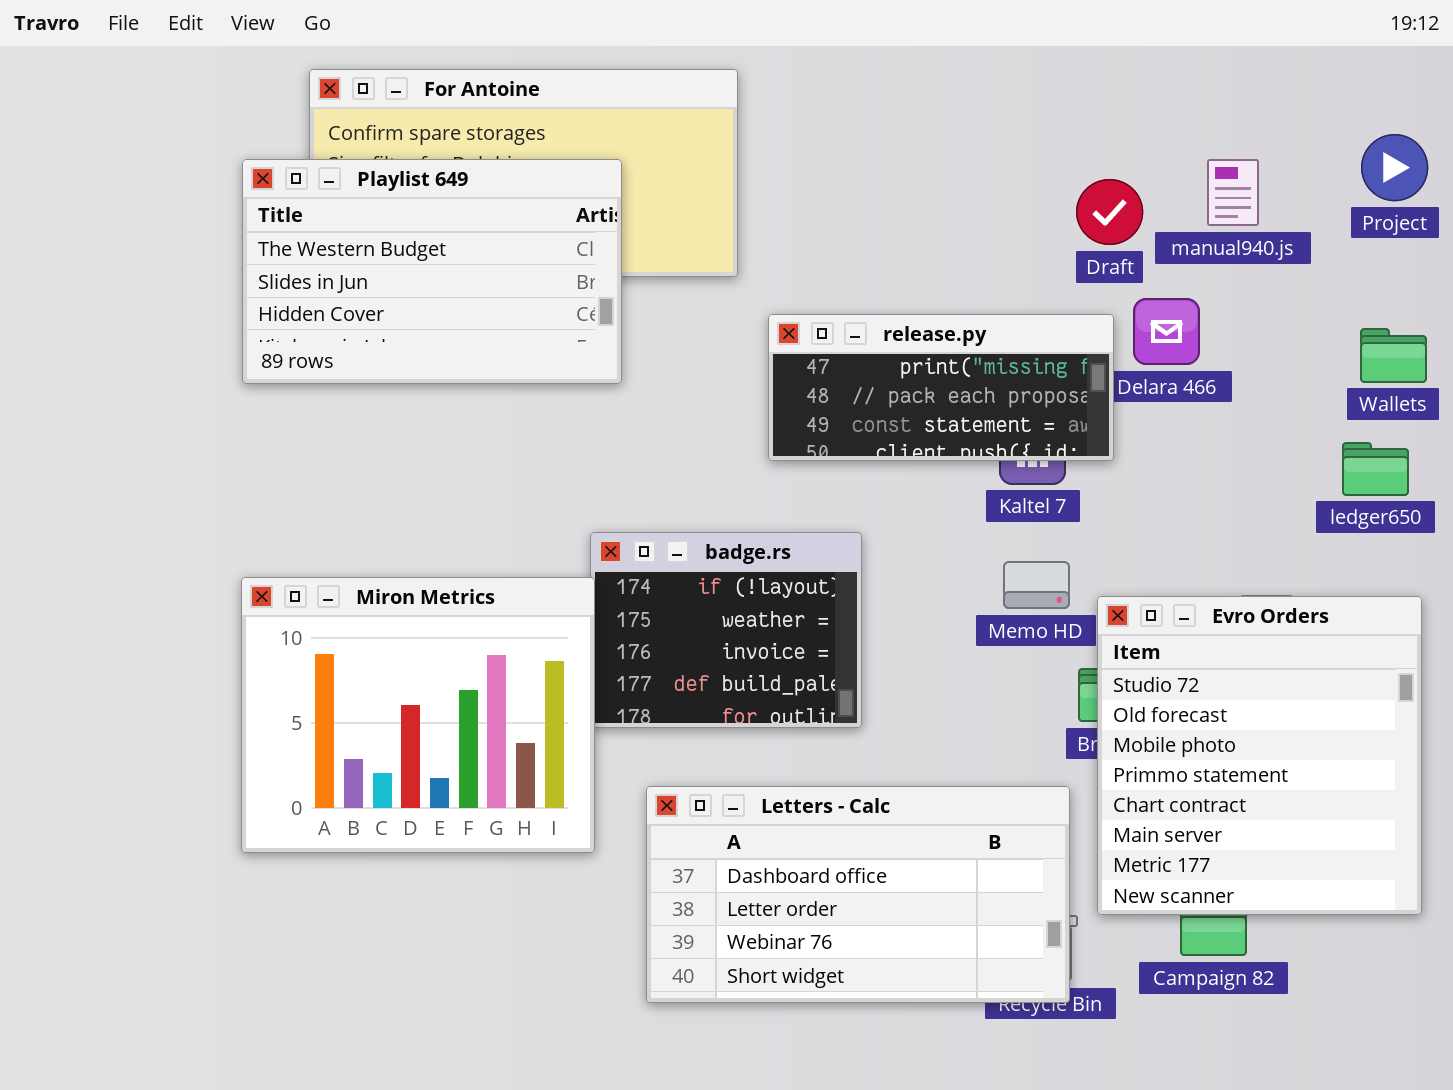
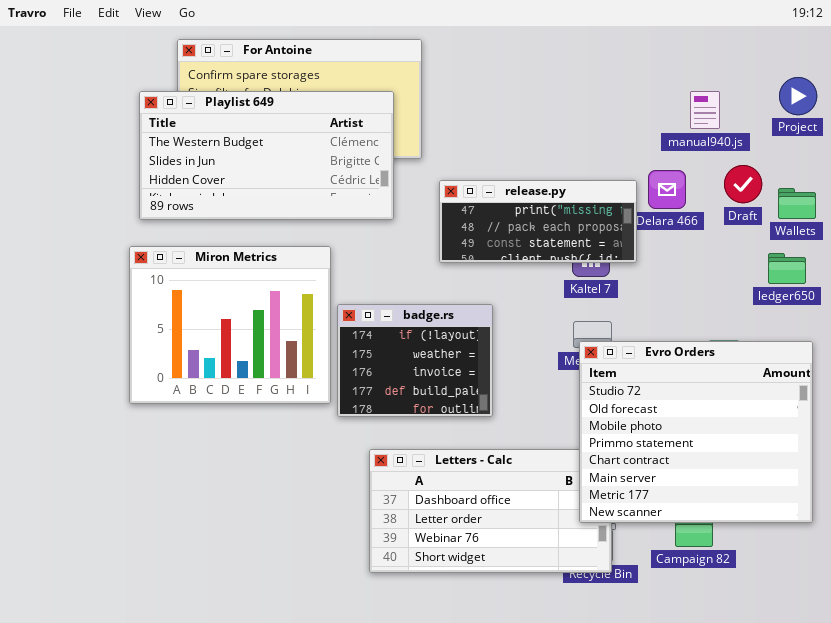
Playlist 649: [242,159,622,384] -> [139,91,394,220], resized
Draft: [1076,179,1143,245] -> [724,165,762,203], moved
Miron Metrics: [241,577,595,853] -> [129,246,331,404], moved
Evro Orders: [1097,596,1422,915] -> [579,341,813,523], resized

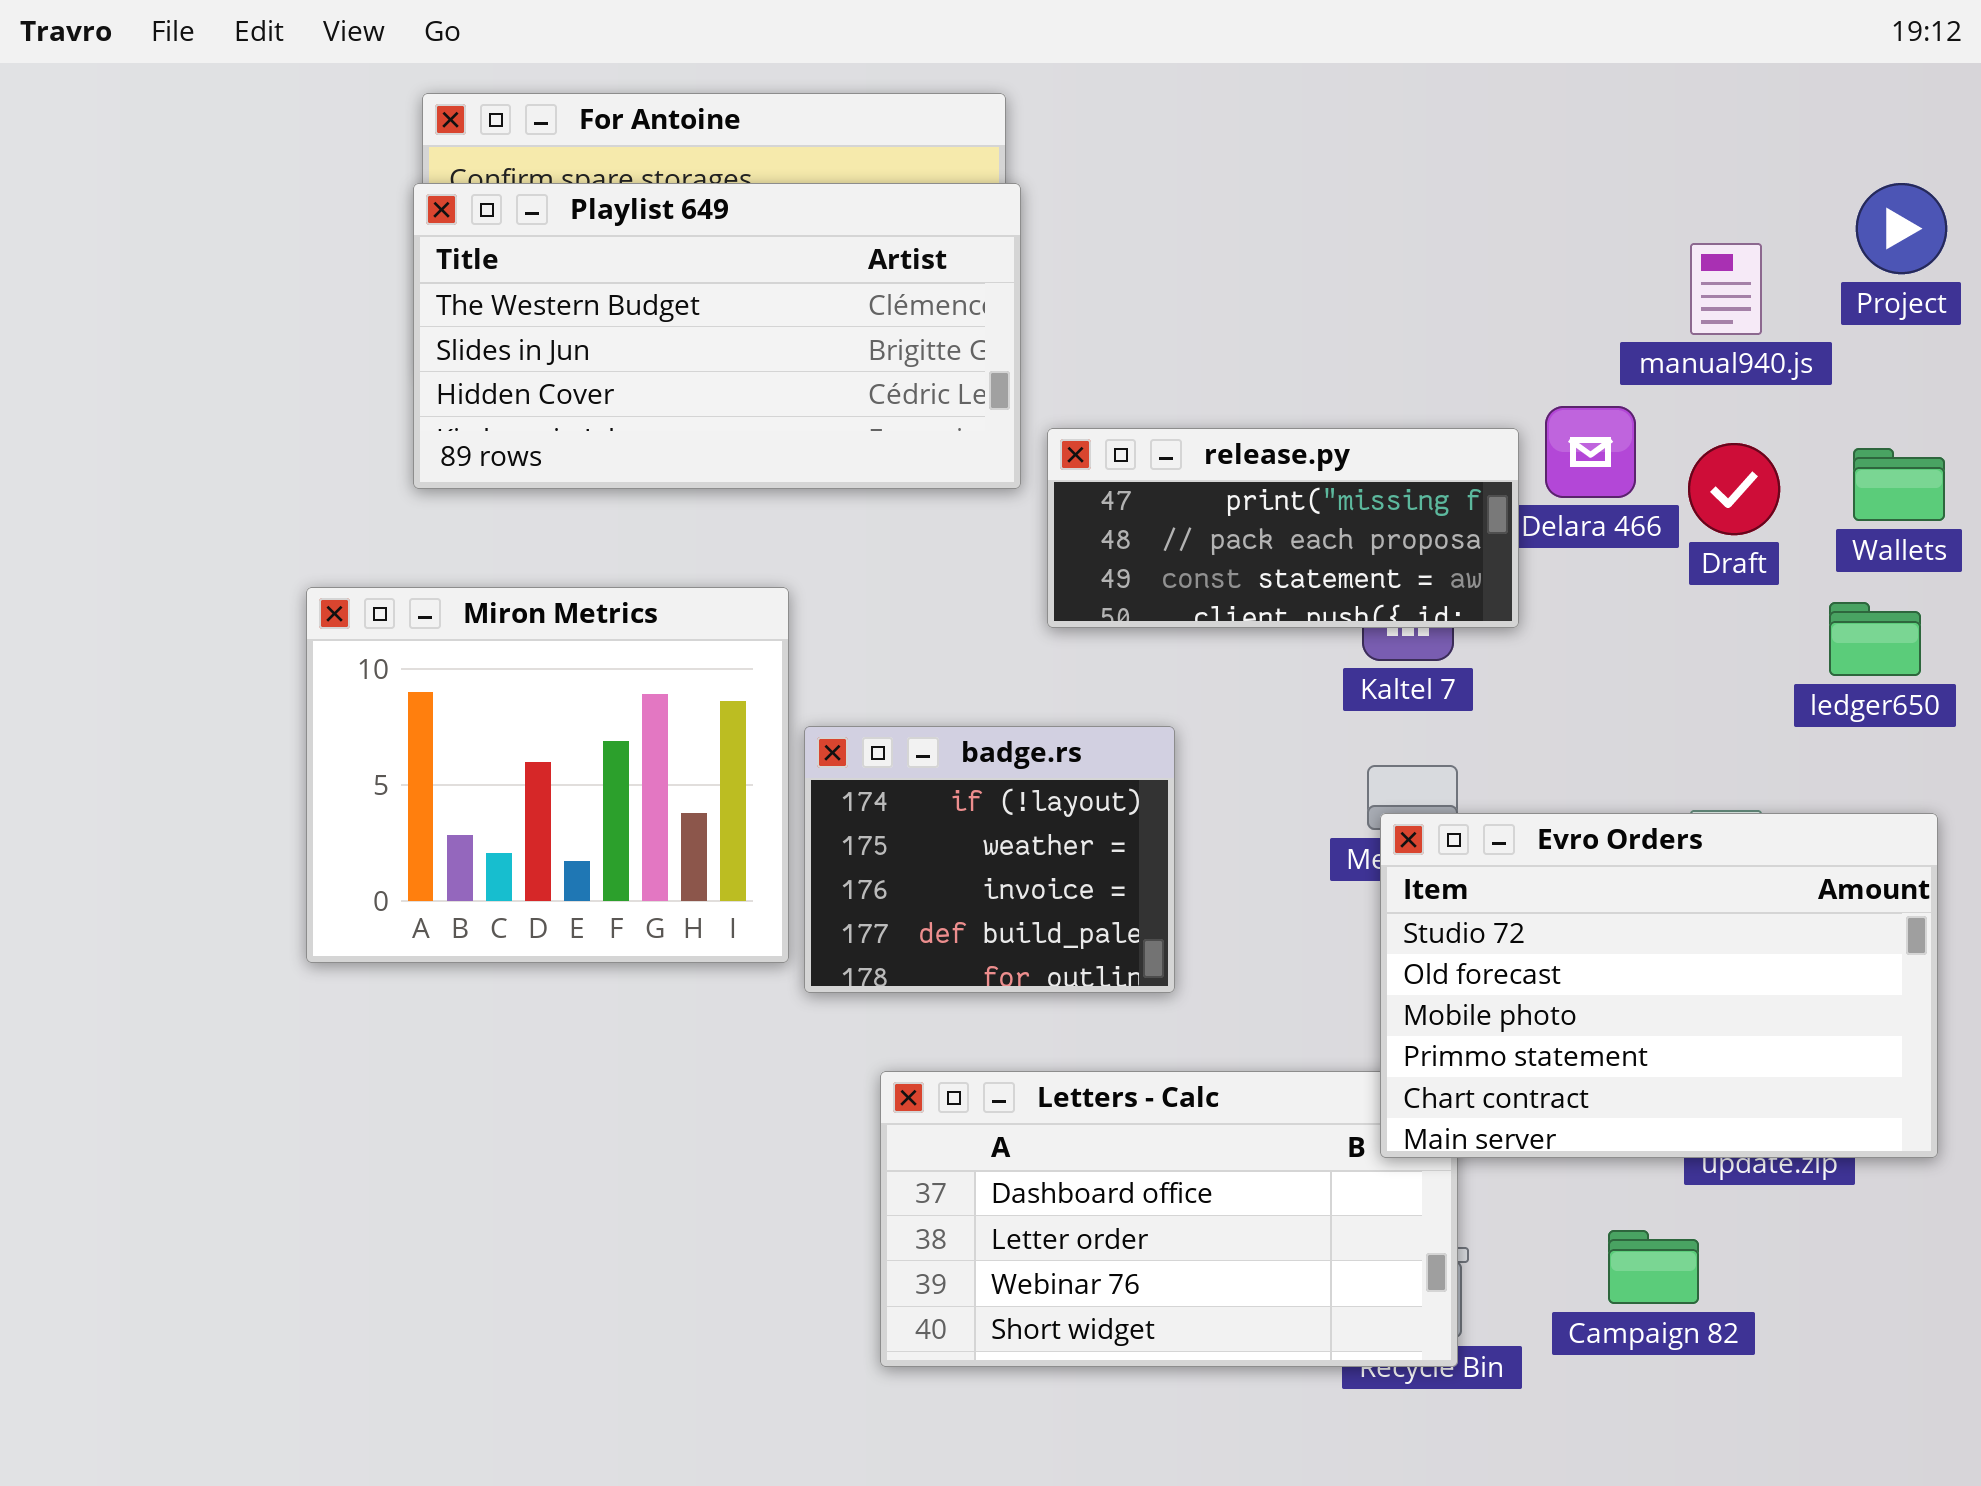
Playlist 649: [139,91,394,220] -> [413,183,1021,489], moved
manual940.js: [690,91,720,129] -> [1690,243,1762,335], moved
Draft: [724,165,762,203] -> [1688,443,1780,535], moved
Evro Orders: [579,341,813,523] -> [1380,813,1938,1158], resized

